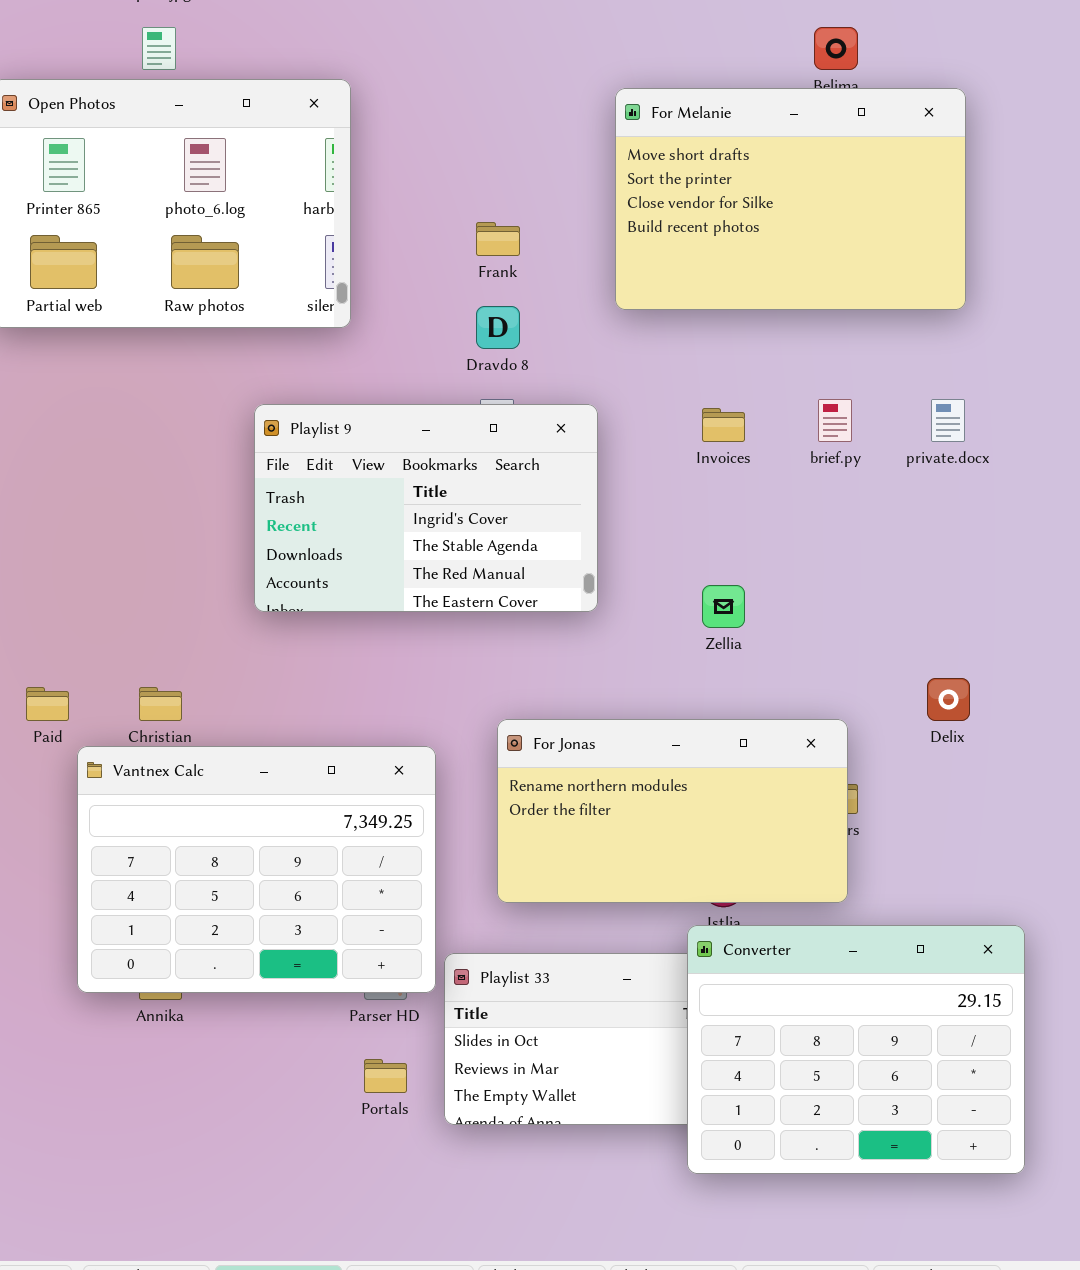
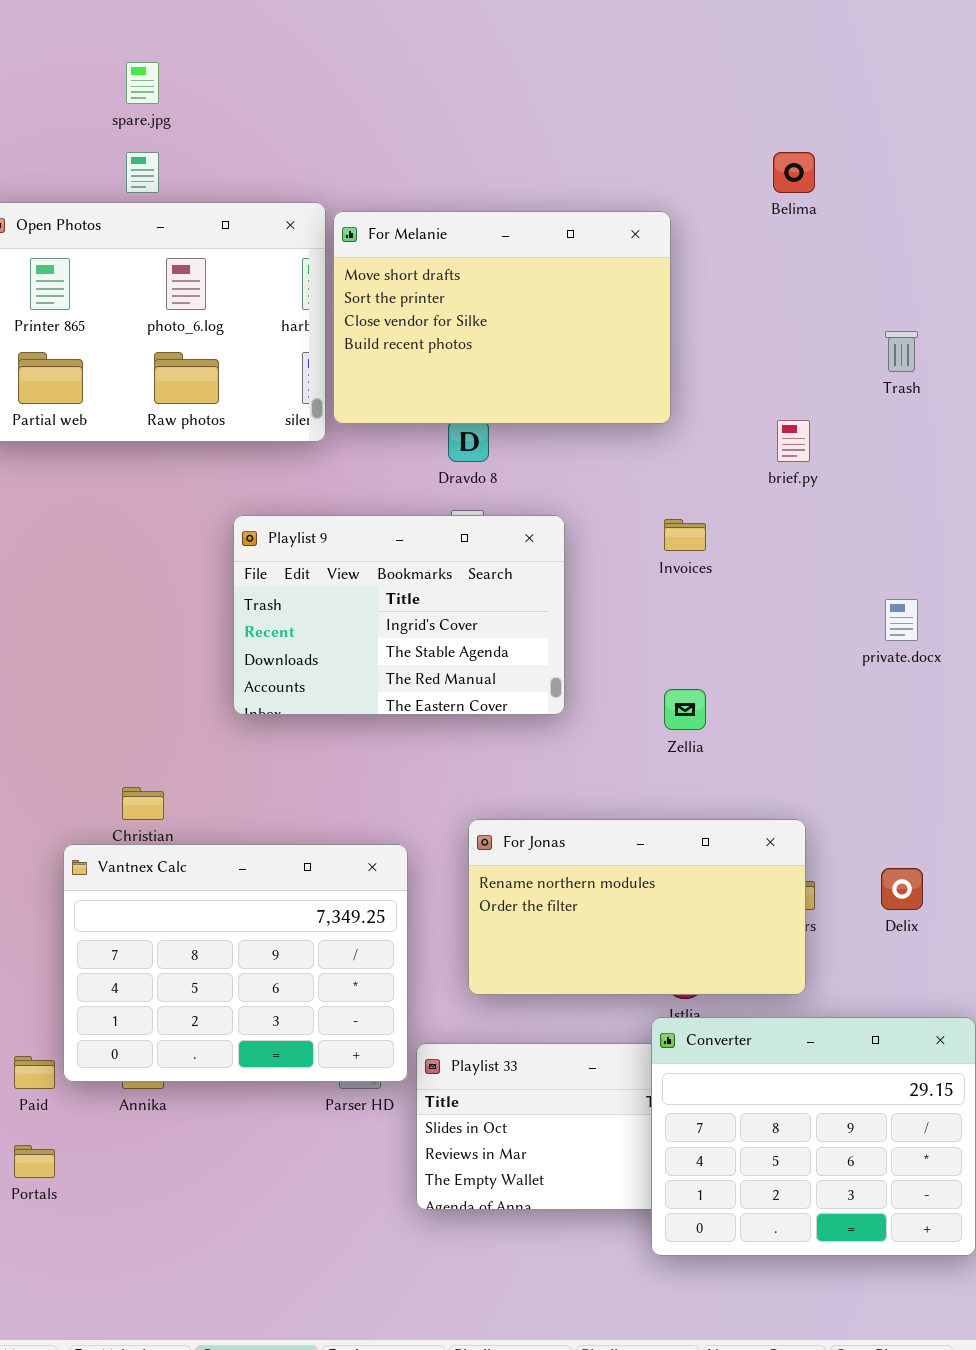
For Melanie: [615,88,966,310] -> [333,211,671,424], moved
brief.py: [818,399,852,442] -> [777,420,810,462], moved
private.docx: [931,399,965,442] -> [885,599,918,641], moved
Delix: [927,678,970,721] -> [881,868,923,910], moved
Paid: [26,687,69,721] -> [14,1056,55,1089], moved
Portals: [364,1059,407,1093] -> [14,1145,55,1178], moved

